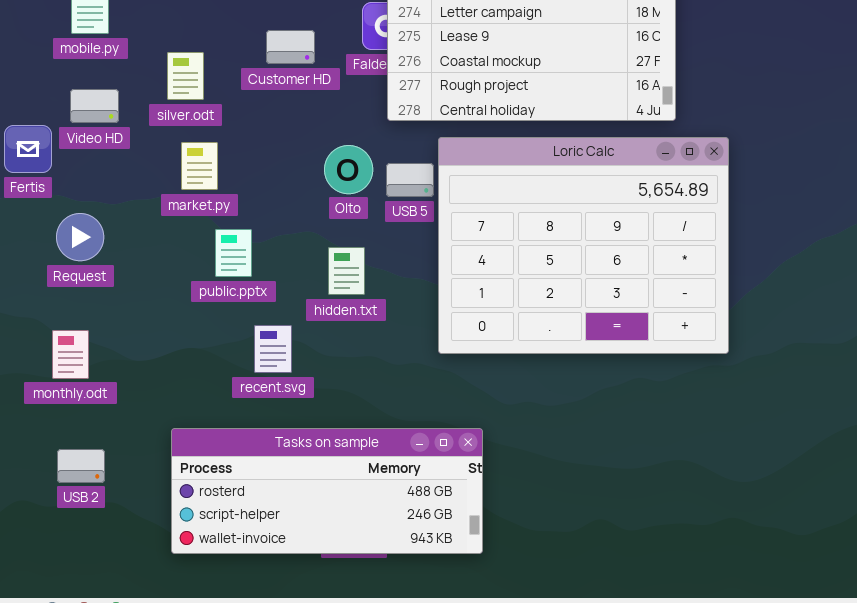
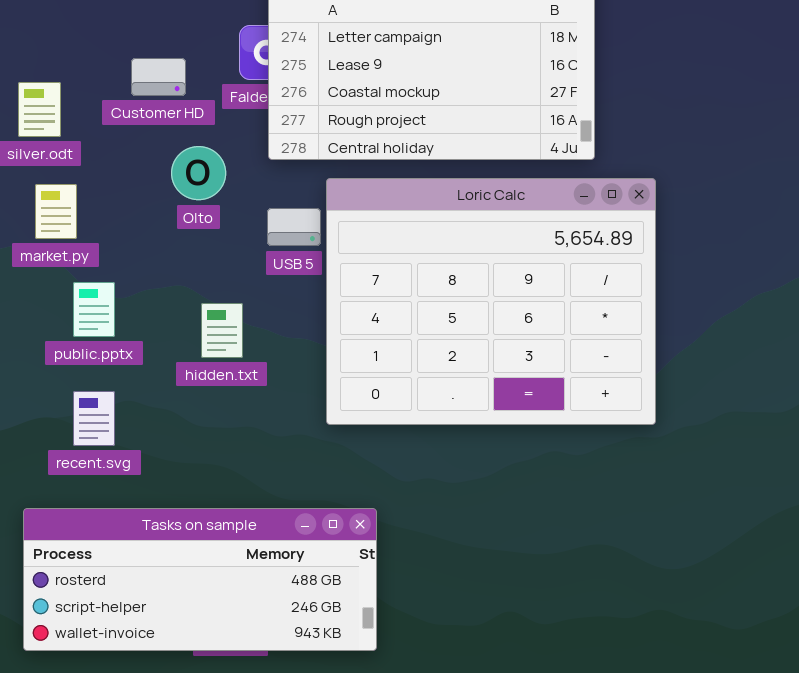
Olto: [324,145,373,194] -> [171,146,226,200], moved
recent.svg: [254,325,292,373] -> [73,391,115,446], moved

